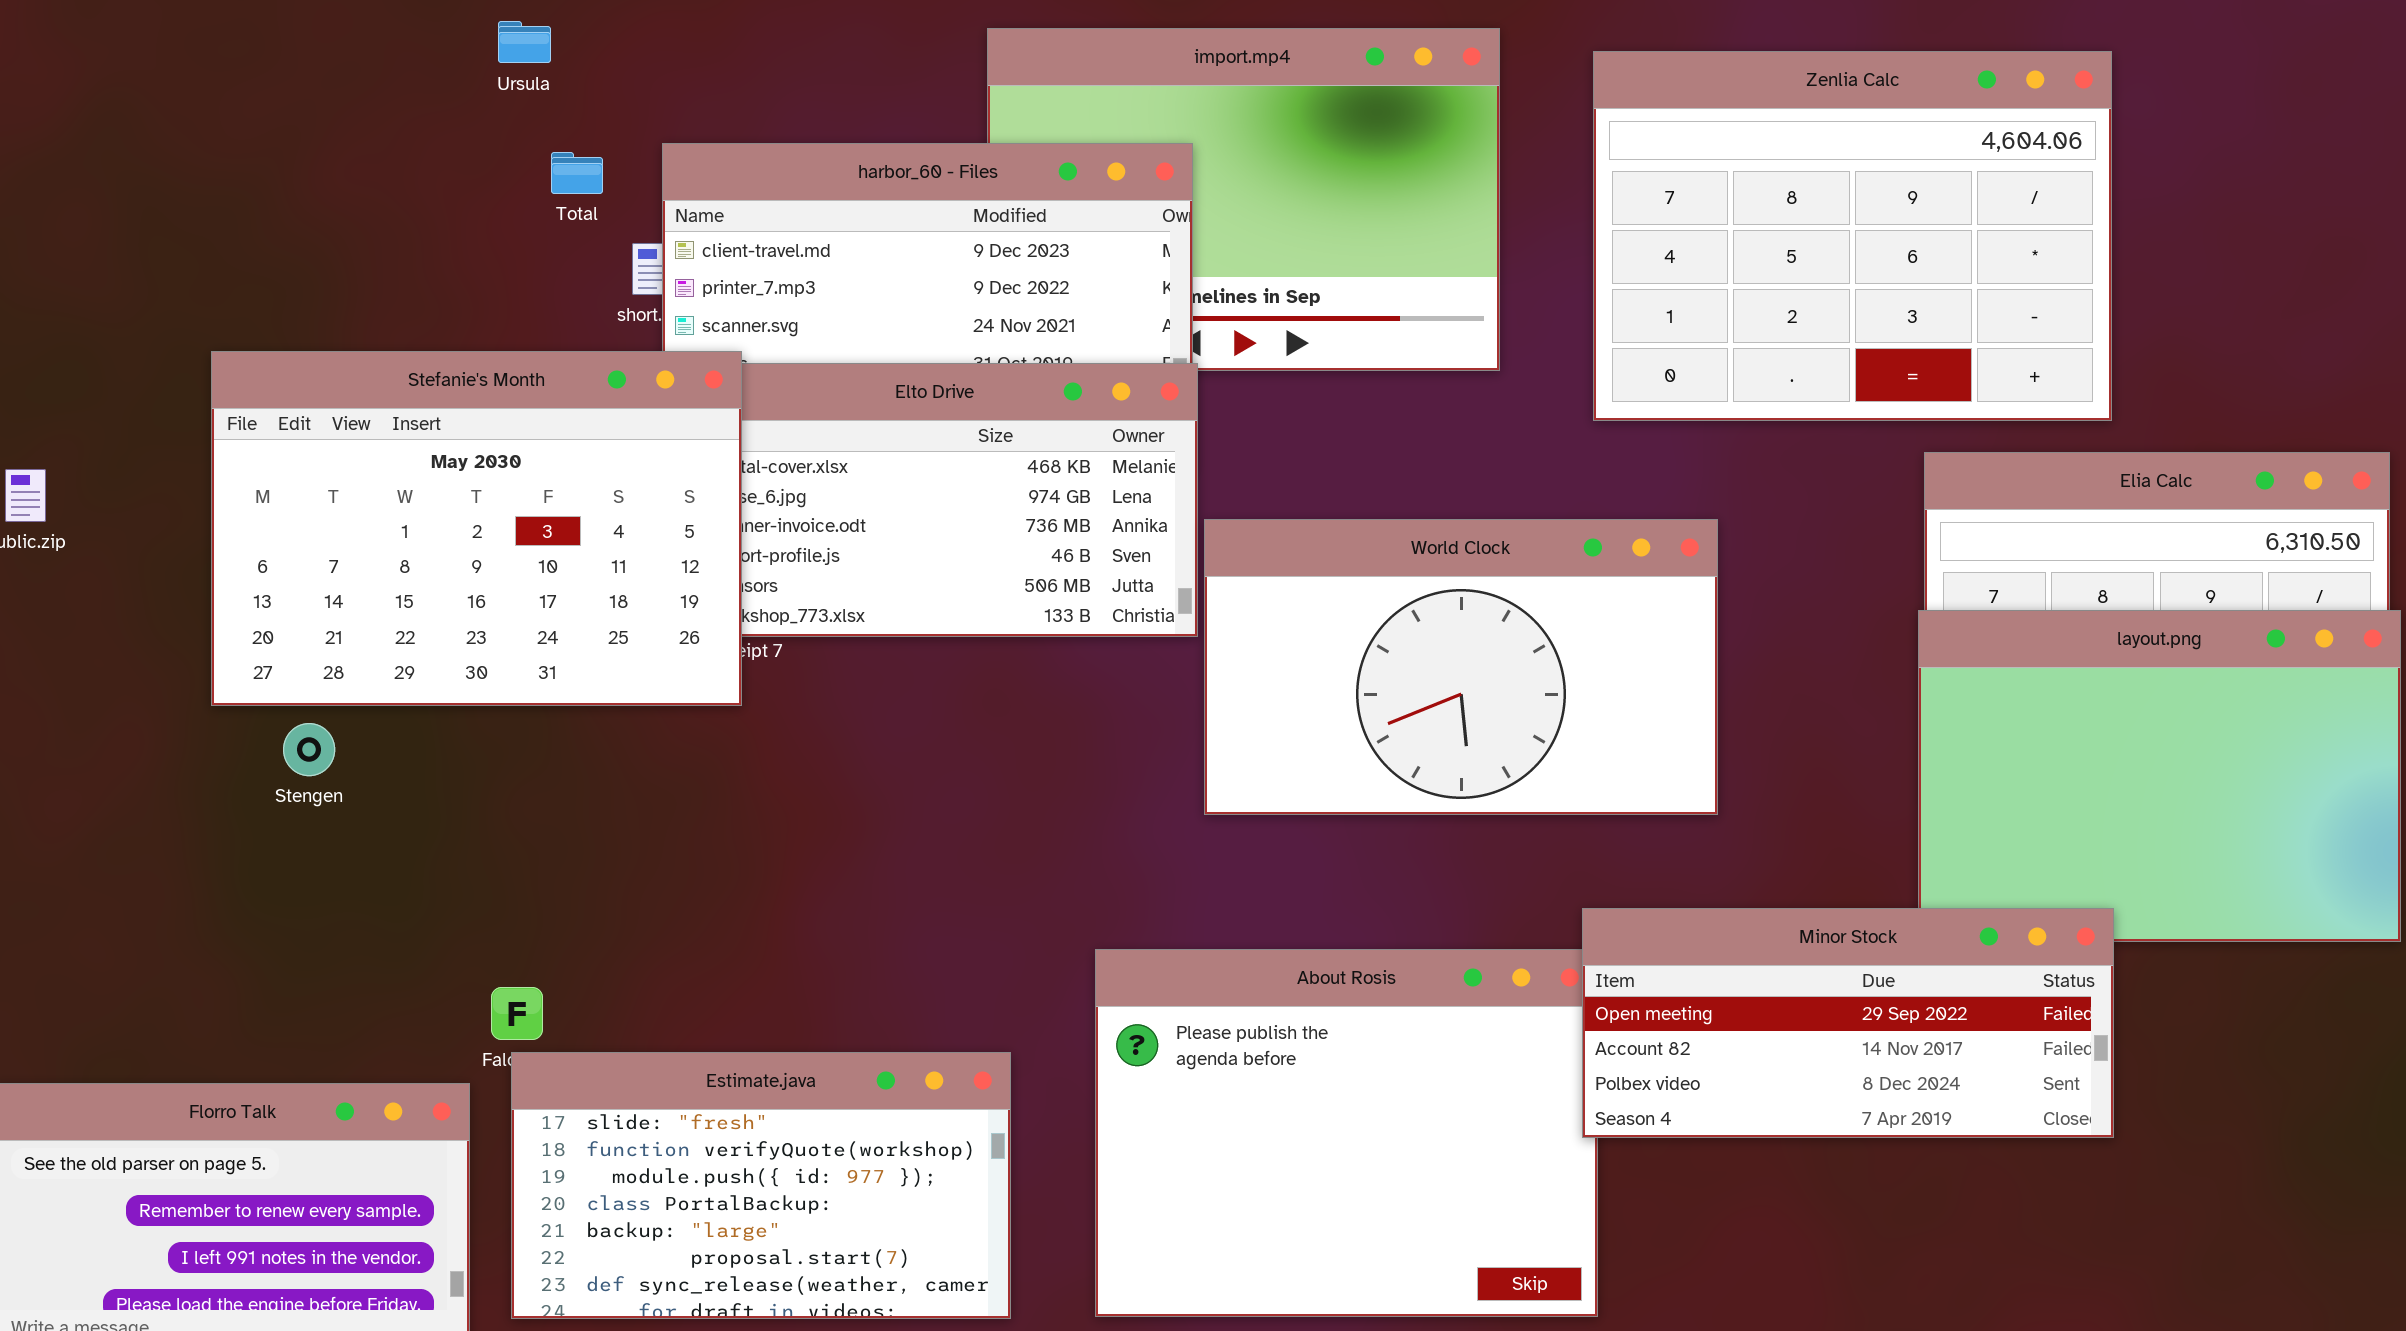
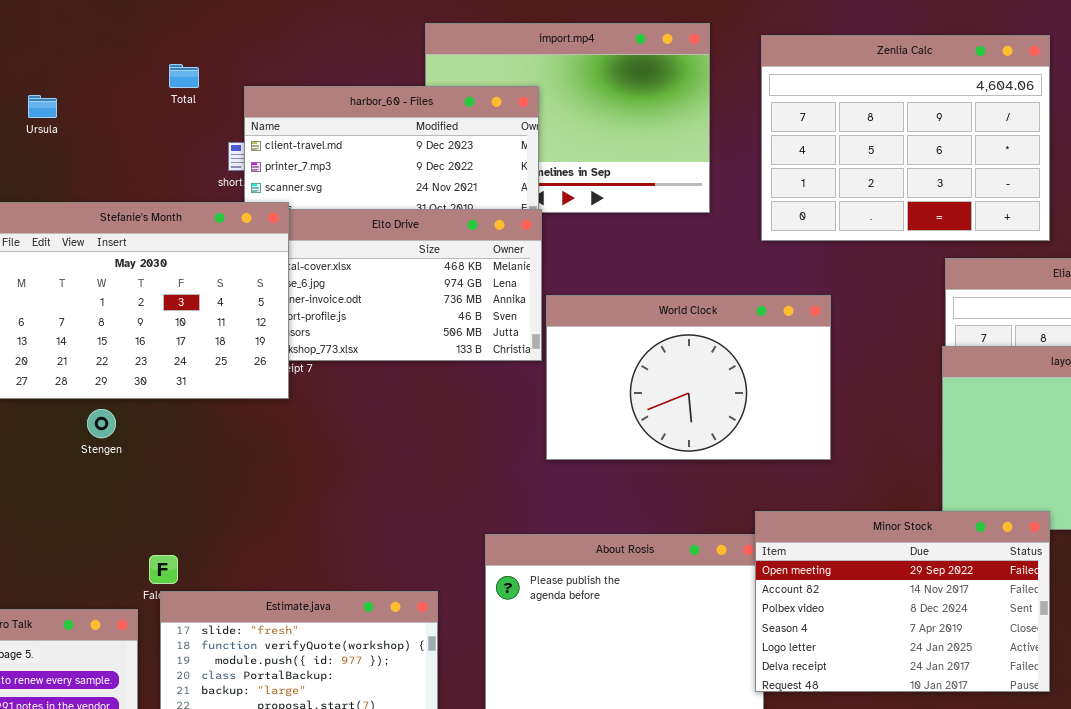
Ursula: [498,21,551,63] -> [28,95,57,118], moved
Total: [551,152,603,194] -> [169,64,199,88], moved
Stengen: [283,723,335,776] -> [87,409,116,438], moved
Minor Stock: [1582,908,2114,1138] -> [755,511,1050,692], resized

